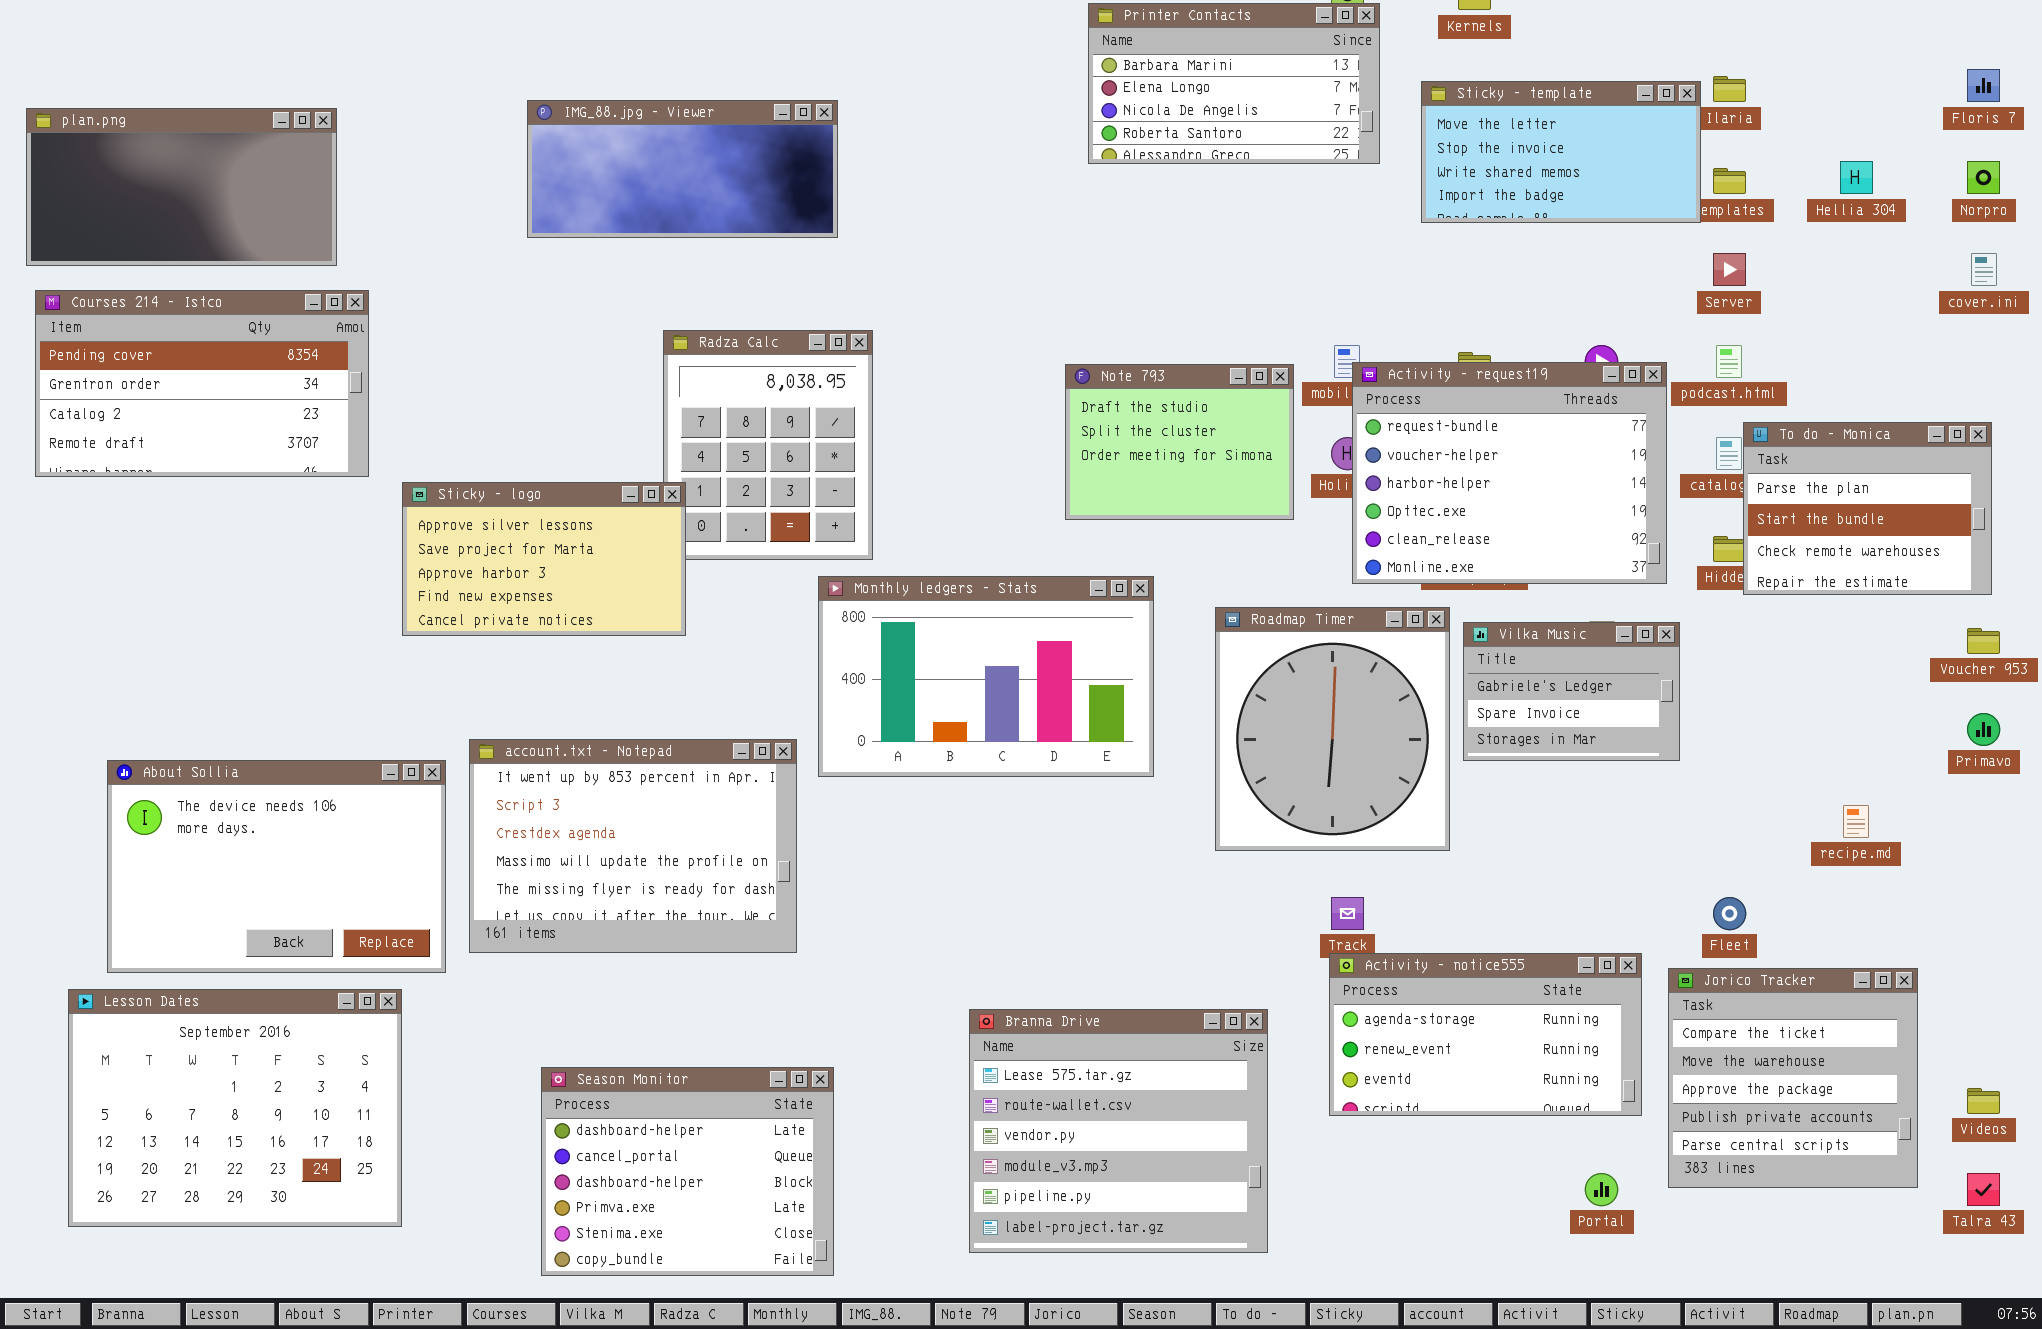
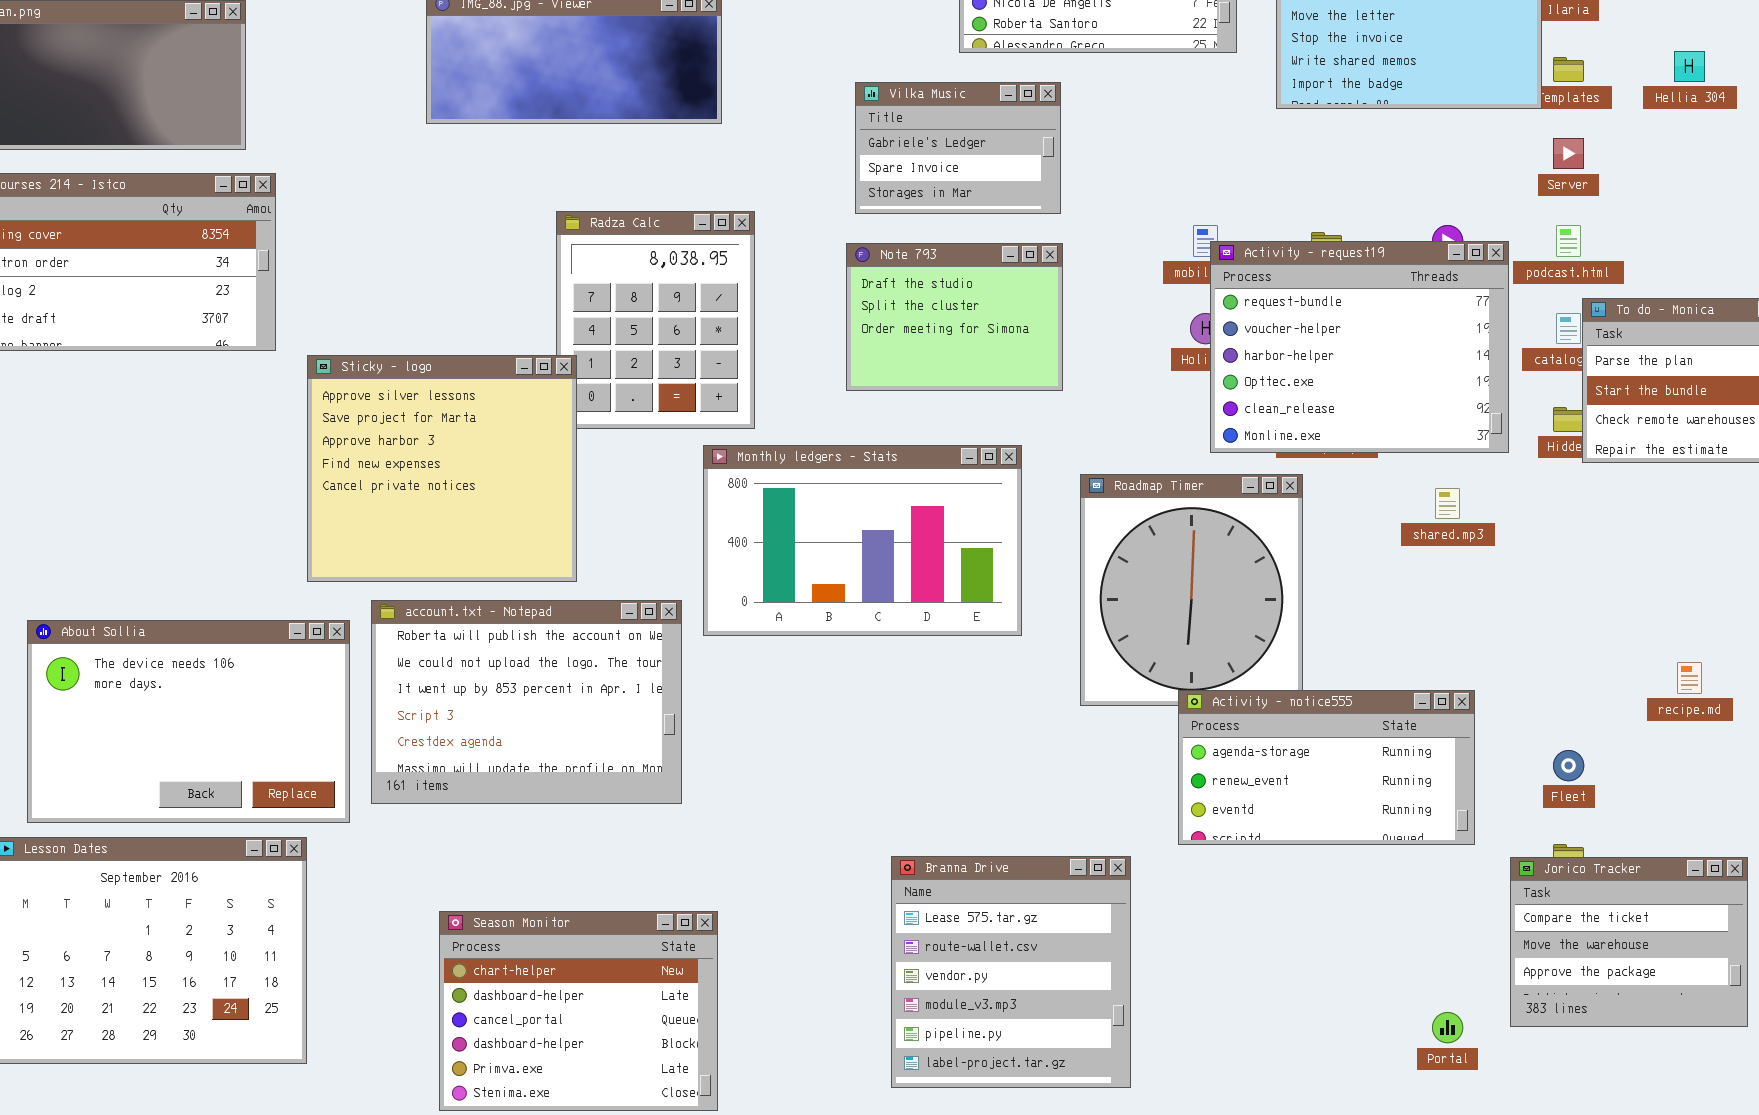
Note 793: [1065,364,1294,520] -> [846,243,1063,391], moved
Sticky - logo: [402,482,686,636] -> [307,355,577,582], resized
Vilka Music: [1463,622,1680,761] -> [855,82,1061,214], moved
account.txt - Notepad: [469,739,797,953] -> [371,600,682,804], scrolled up 2 rows
Activity - notice555: [1329,953,1642,1116] -> [1178,690,1475,845], moved
Jorico Tracker: [1668,968,1918,1188] -> [1510,857,1748,1027], resized
Branna Drive: [969,1009,1268,1253] -> [891,856,1131,1088], resized
Season Monitor: [541,1067,834,1276] -> [439,911,718,1111], scrolled up 1 row

